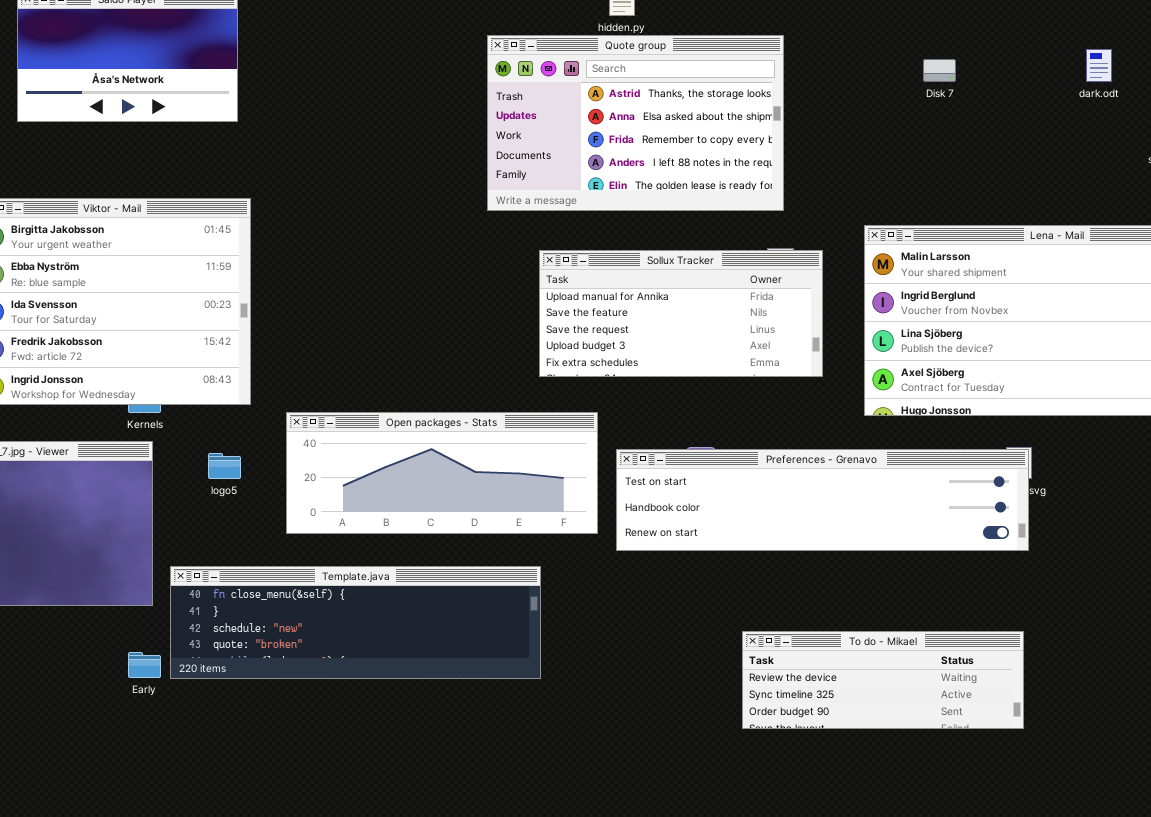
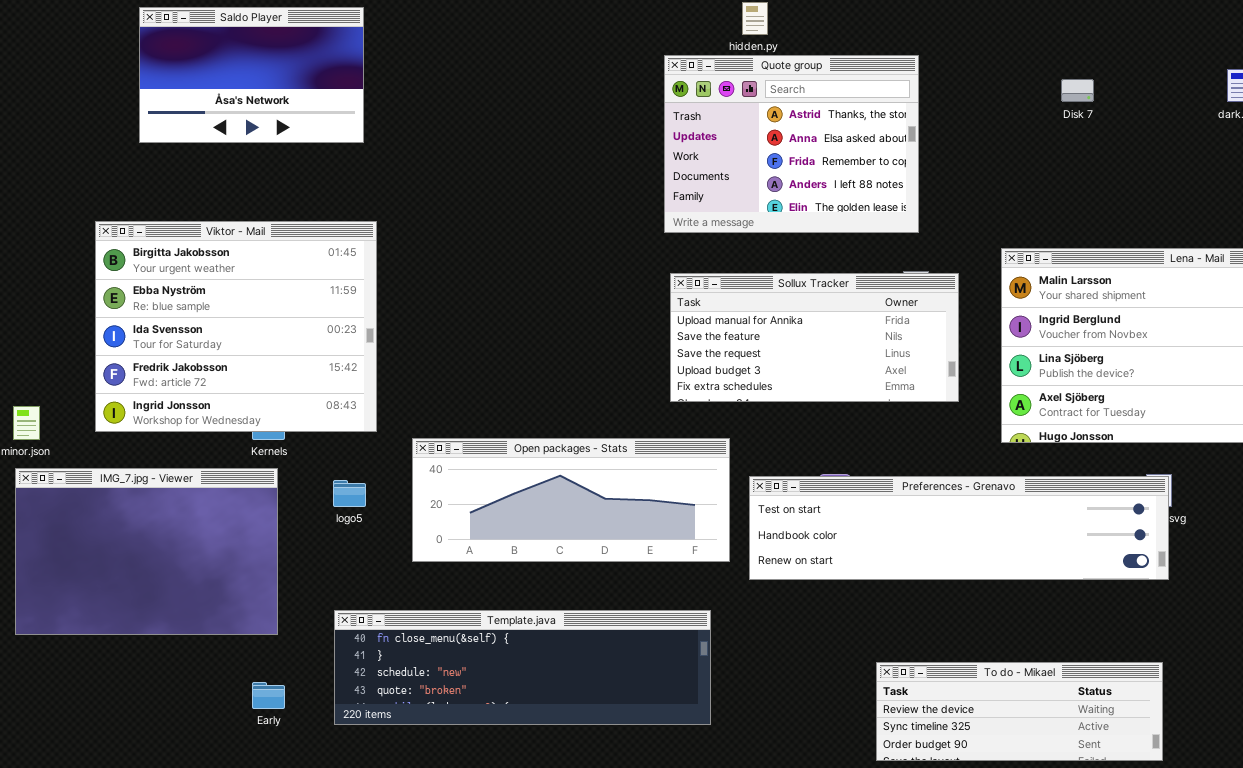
Quote group: [487,35,784,211] -> [664,55,919,233], resized
Template.java: [170,566,541,679] -> [334,610,711,725], moved

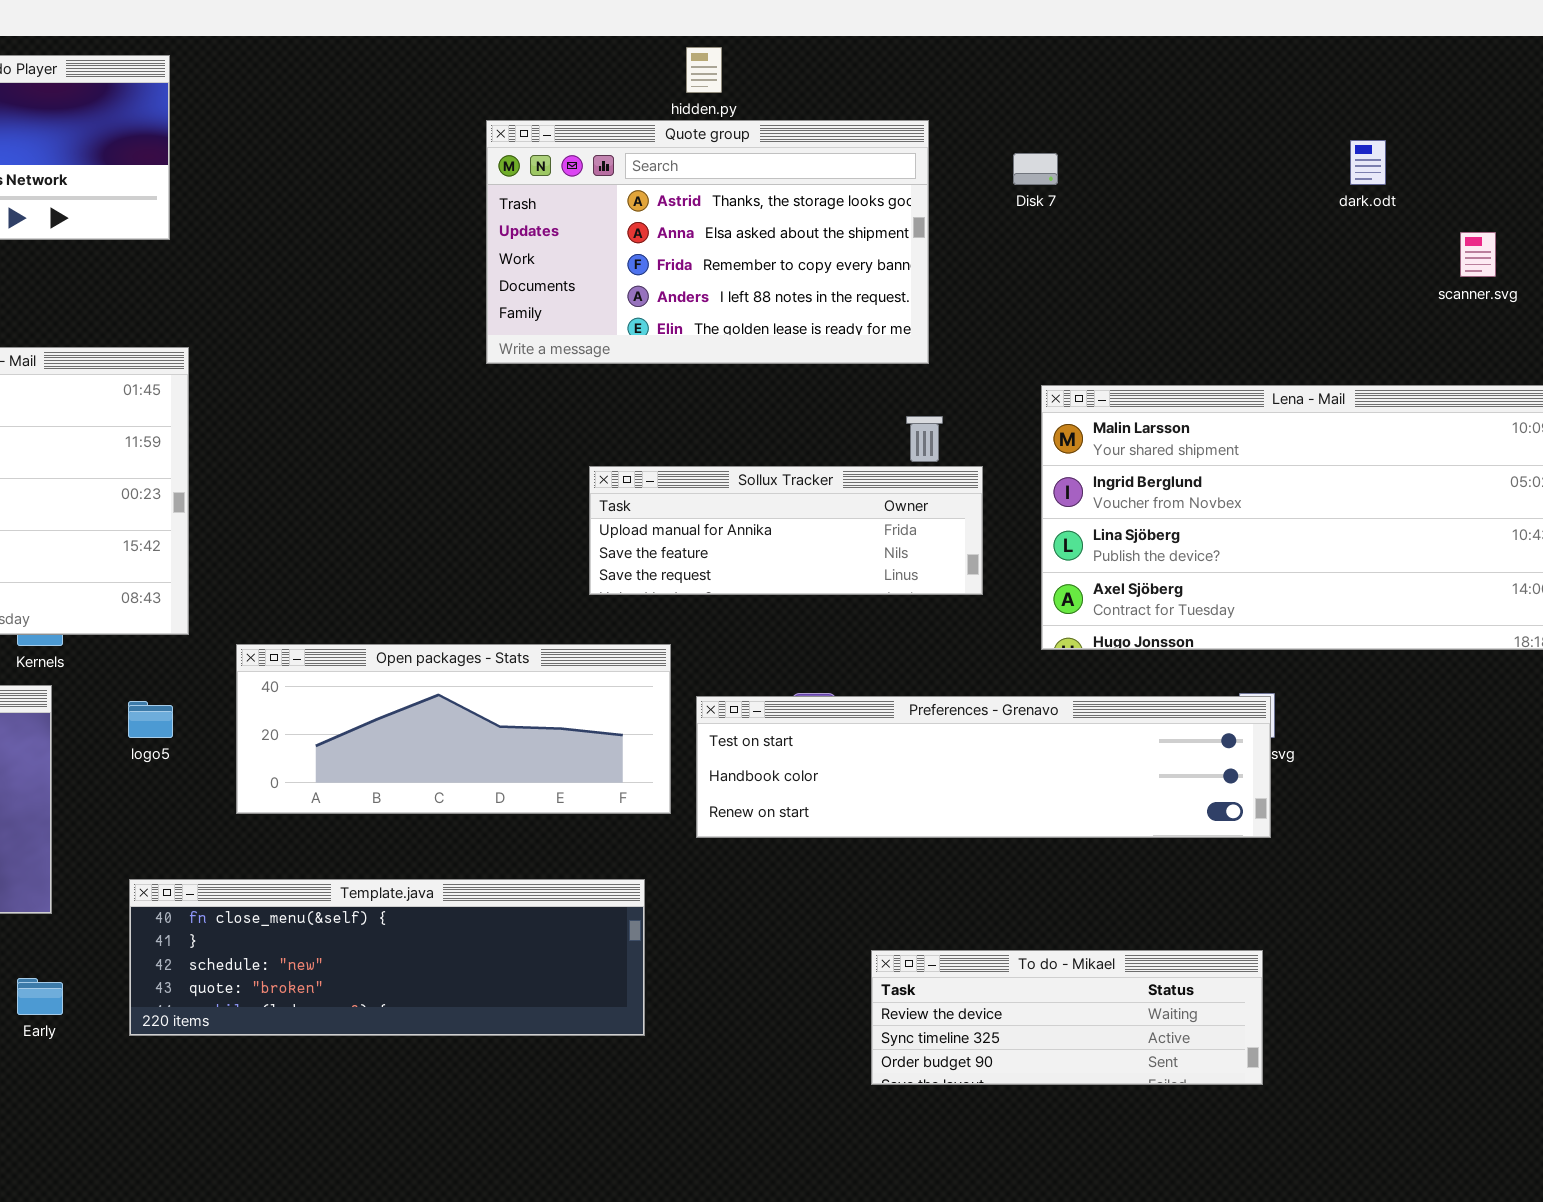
Quote group: [664,55,919,233] -> [486,120,929,364], resized
Disk 7: [1061,79,1094,102] -> [1013,153,1058,185], moved
Sollux Tracker: [670,273,959,402] -> [589,466,983,595], resized

